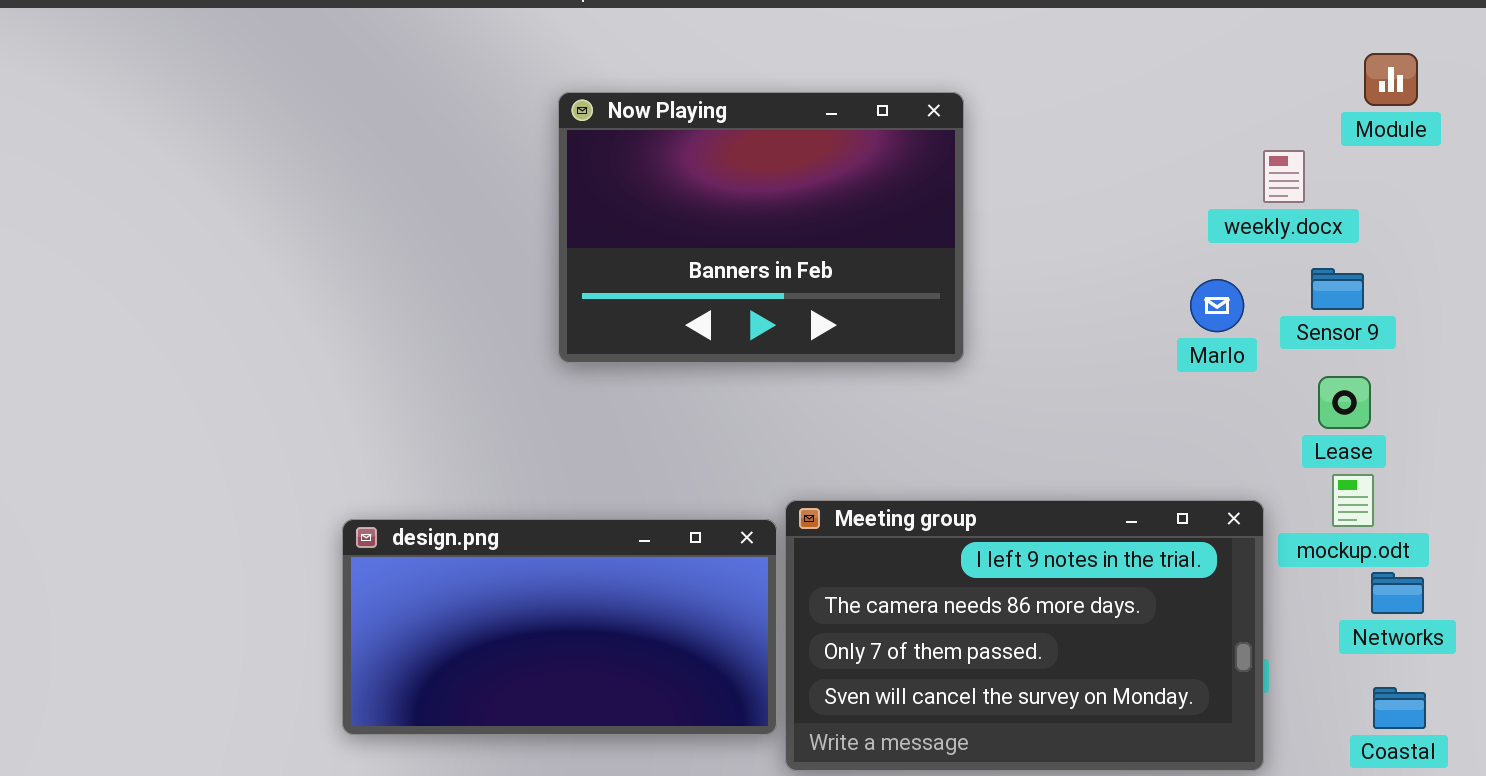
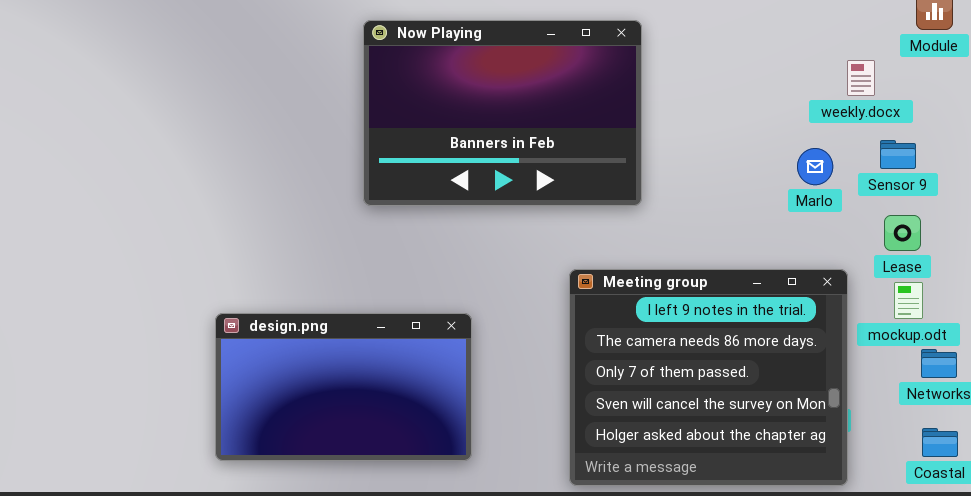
Meeting group: [785,500,1264,771] -> [569,269,848,486], resized
design.png: [342,519,777,735] -> [215,313,472,461], resized

